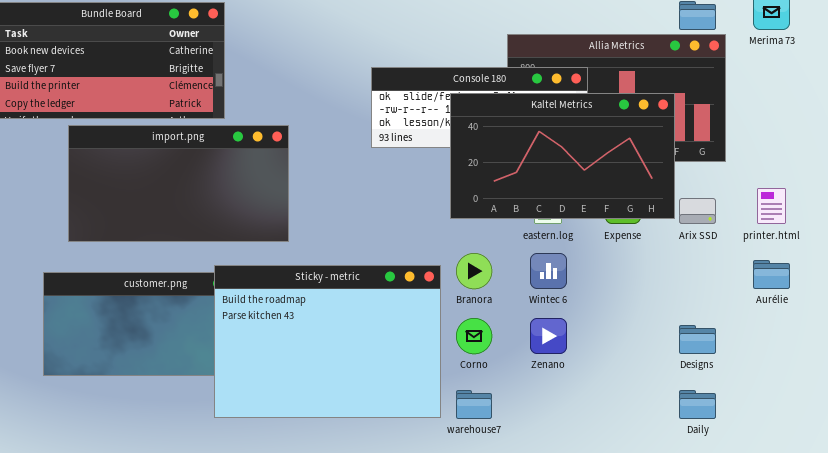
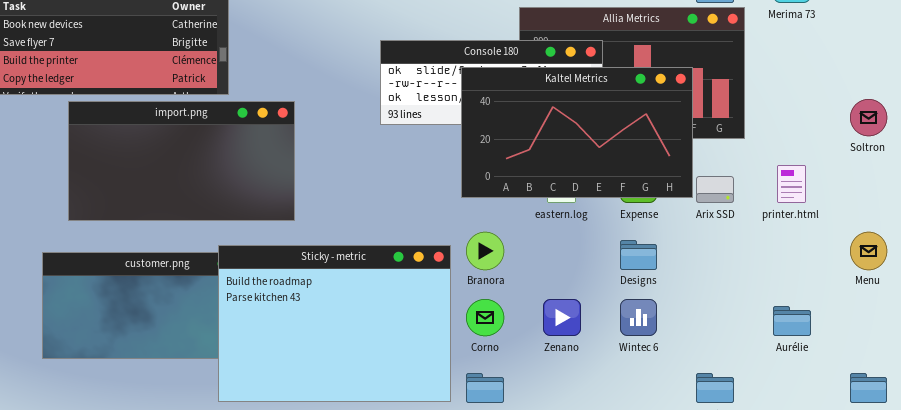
Wintec 6: [530,253,567,289] -> [620,299,657,336], moved
Aurélie: [753,260,790,289] -> [773,306,811,336], moved
Designs: [679,325,716,354] -> [620,240,657,270], moved

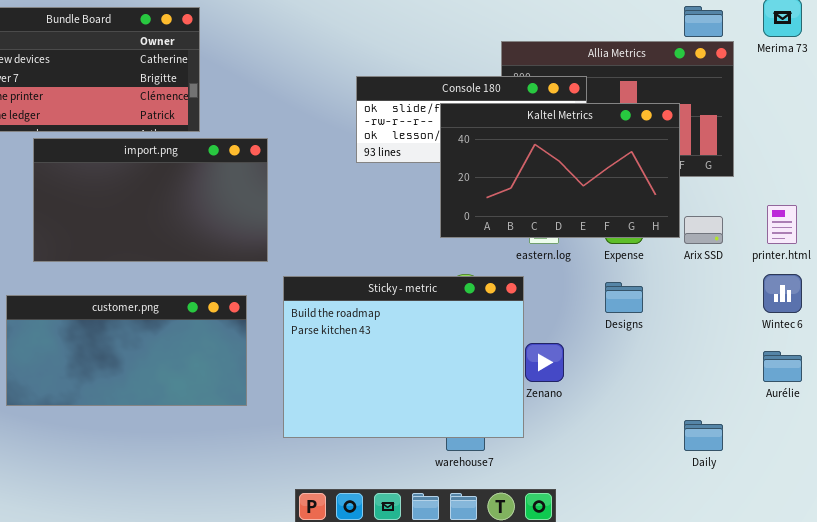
Sticky - metric: [218,245,451,402] -> [283,276,524,438], moved
Wintec 6: [620,299,657,336] -> [763,274,802,313], moved

